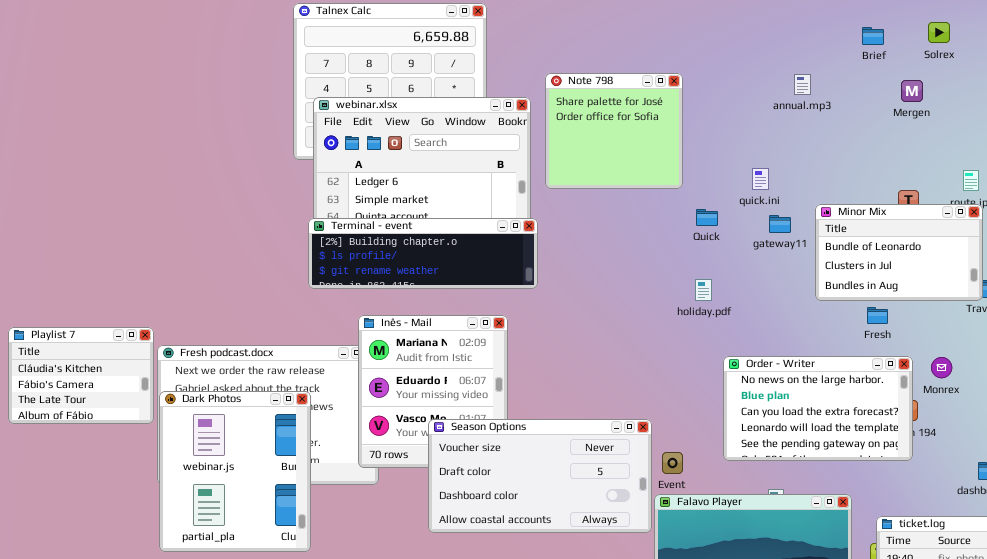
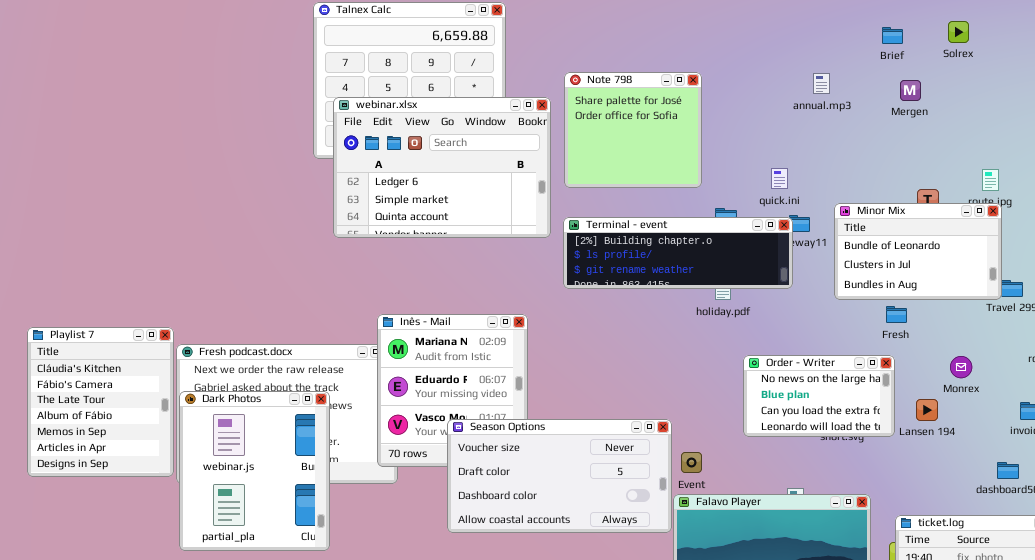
Mergen: [901,80,923,102] -> [900,80,921,101], moved
Terminal - event: [308,218,538,289] -> [563,217,793,289], moved
Playlist 7: [8,327,154,424] -> [27,327,174,477], resized
Order - Writer: [723,356,913,461] -> [743,355,895,437], resized

